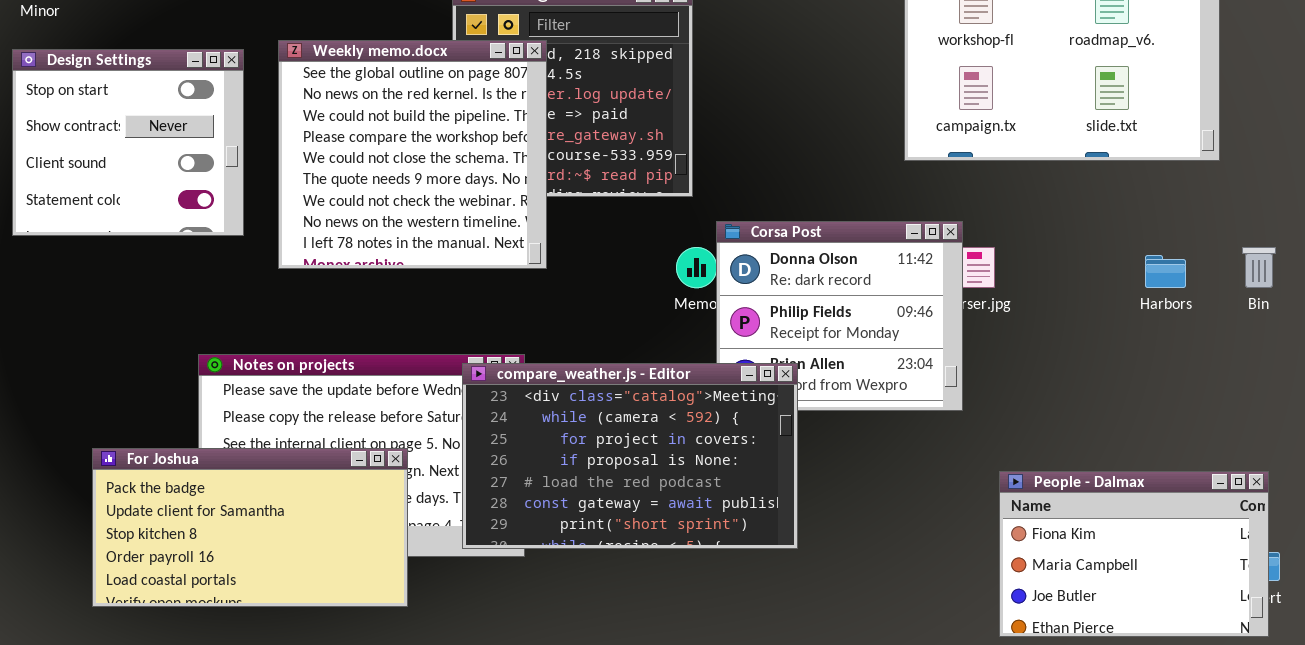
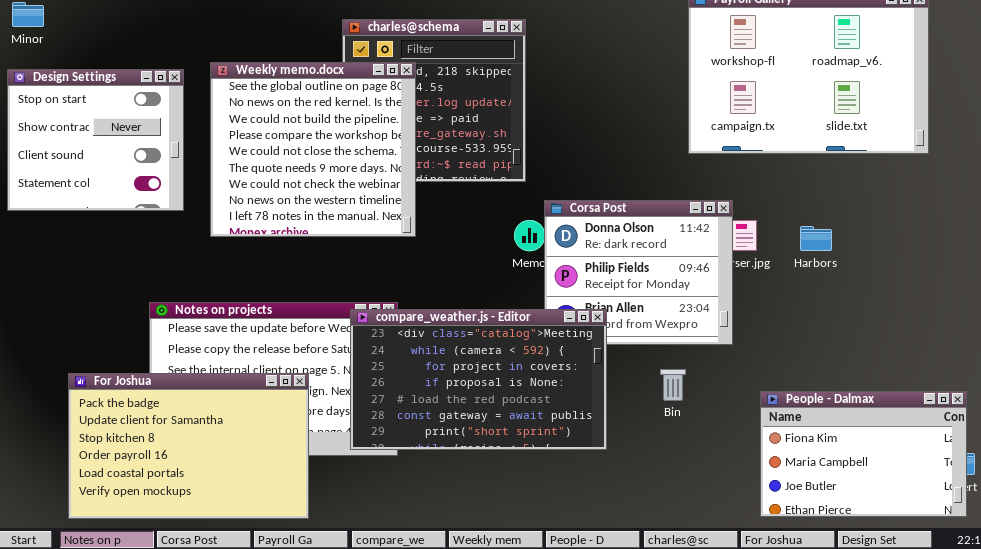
Bin: [1242,247,1276,288] -> [660,369,686,401], moved
Harbors: [1145,255,1186,288] -> [800,226,832,251], moved
For Joshua: [92,448,408,607] -> [68,373,309,519], resized

